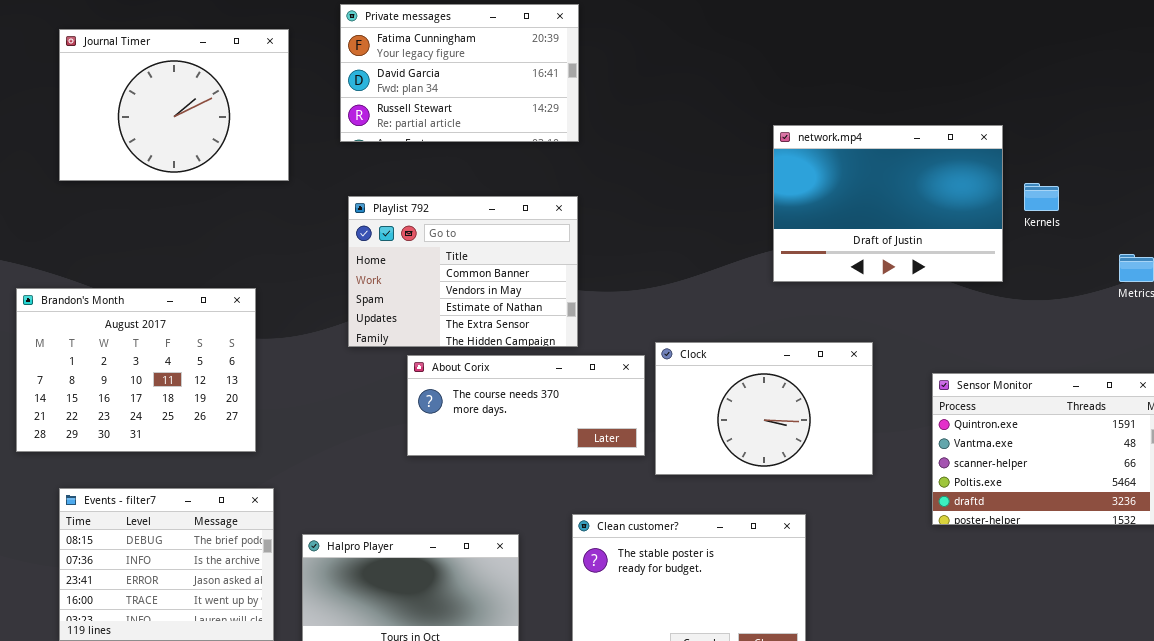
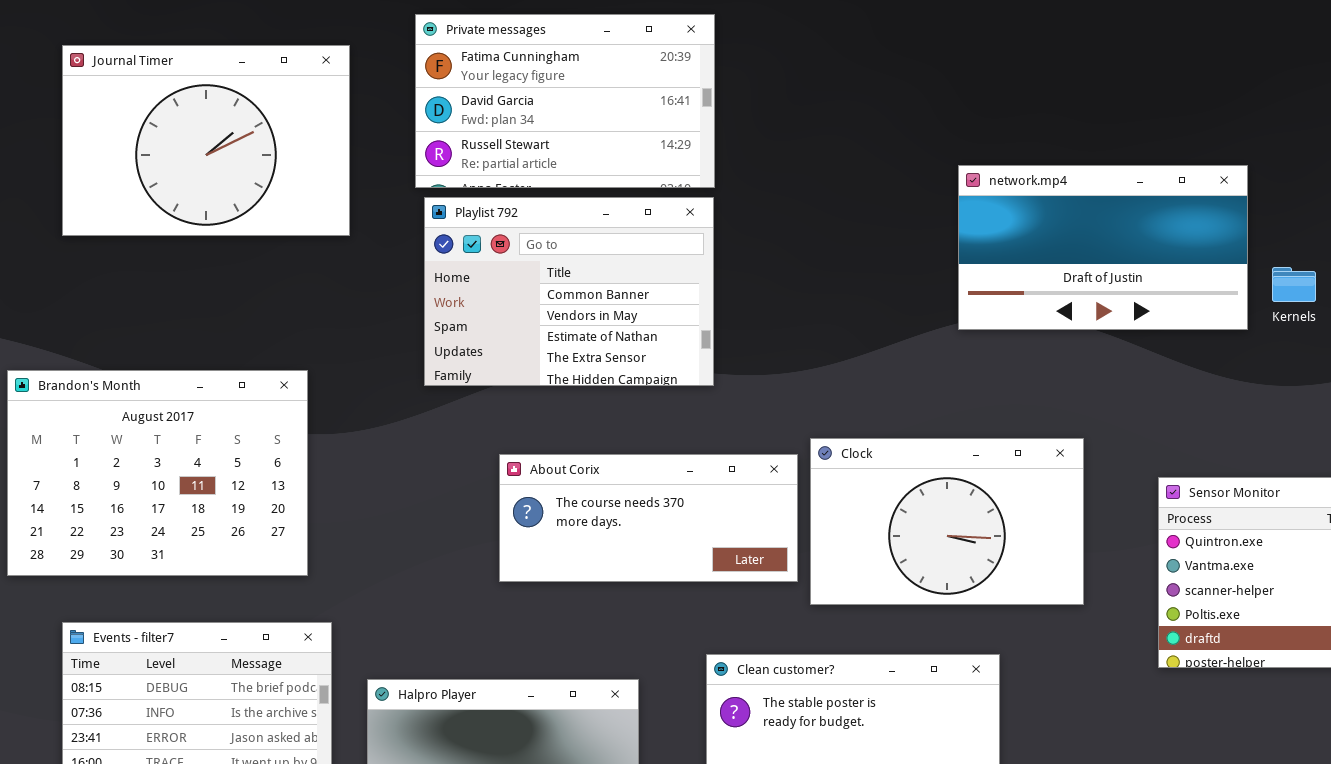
network.mp4: [773,125,1003,282] -> [958,165,1248,330], resized
Kernels: [1024,183,1059,211] -> [1272,267,1316,302], moved
Playlist 792: [348,196,578,347] -> [424,197,714,386], moved

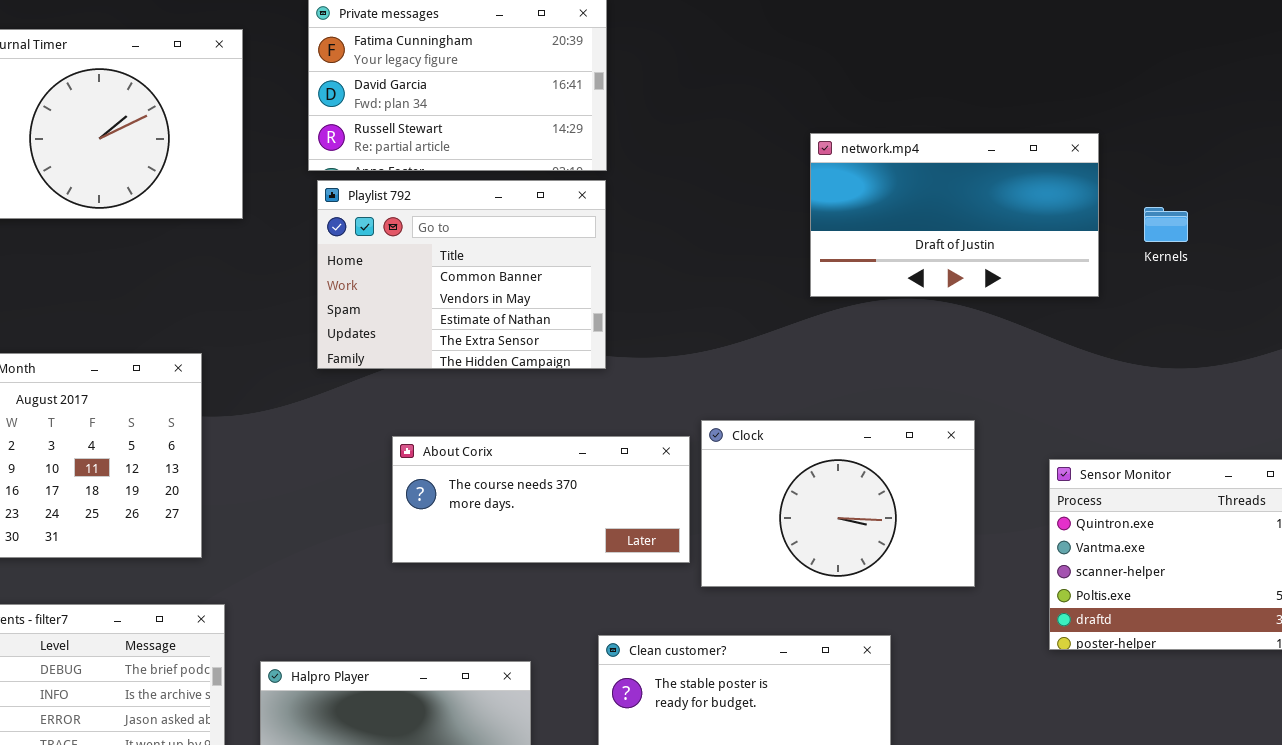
network.mp4: [958,165,1248,330] -> [810,133,1099,297], moved
Kernels: [1272,267,1316,302] -> [1144,207,1188,242], moved

